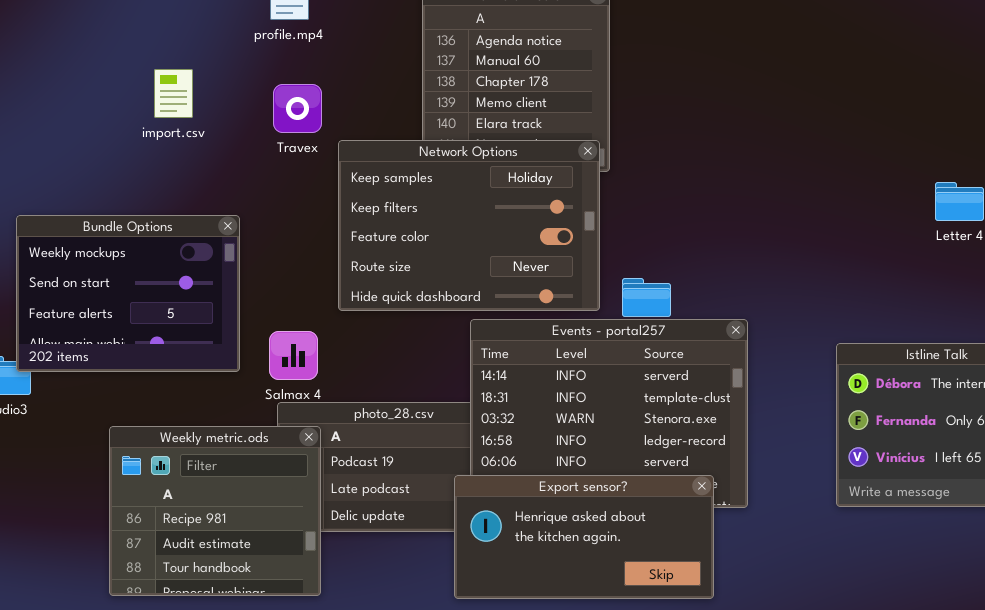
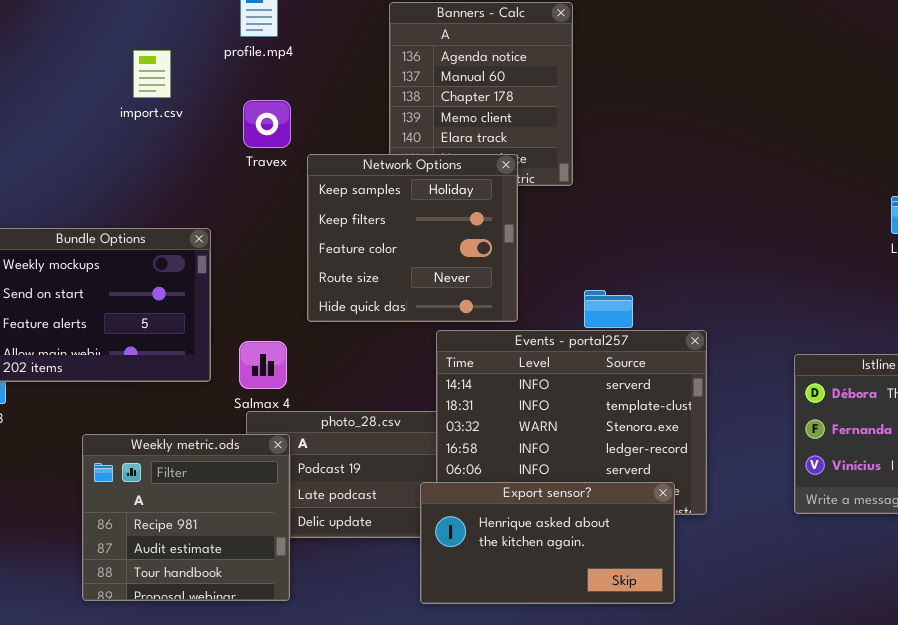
import.csv: [154,69,193,118] -> [133,50,171,98], moved
Network Options: [338,140,600,311] -> [307,154,518,322], resized

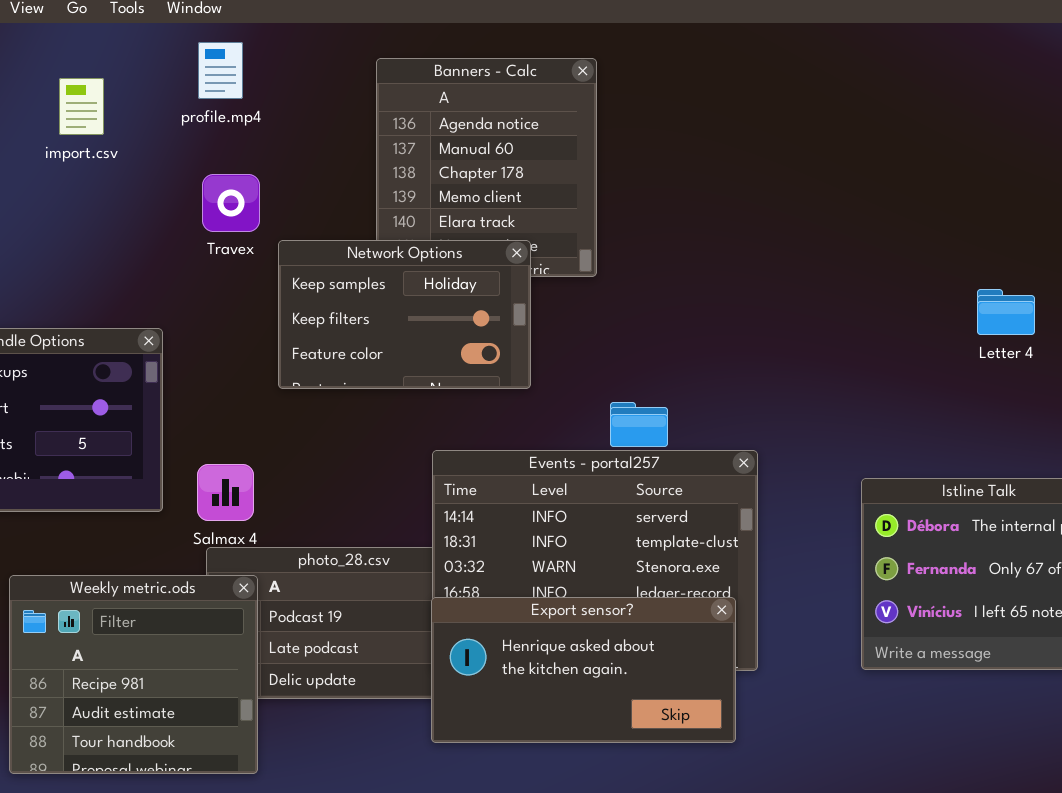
import.csv: [133,50,171,98] -> [59,78,104,135], moved
Network Options: [307,154,518,322] -> [278,240,531,389], resized
Export sensor?: [420,482,675,604] -> [431,597,736,743], moved

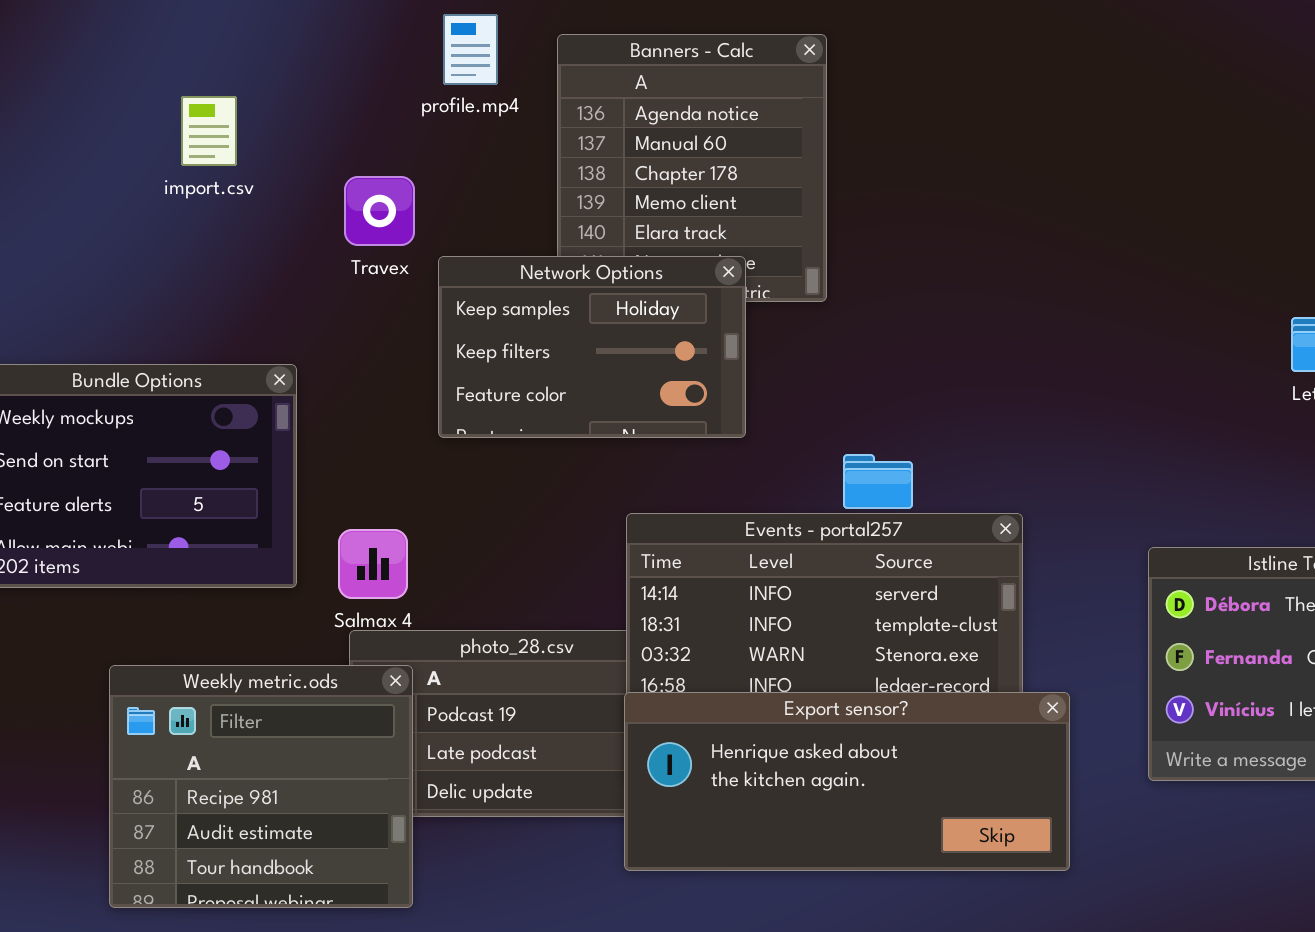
profile.mp4: [198,42,243,99] -> [443,14,498,85], moved
import.csv: [59,78,104,135] -> [181,96,237,166], moved
Export sensor?: [431,597,736,743] -> [624,692,1070,871], resized

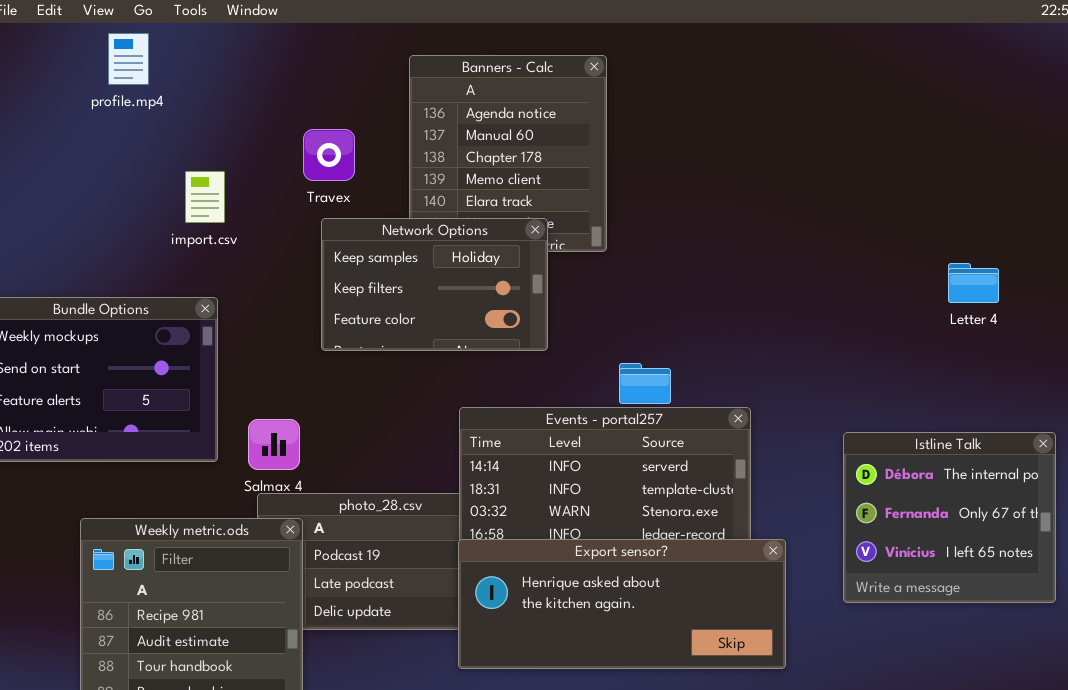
profile.mp4: [443,14,498,85] -> [108,33,149,85], moved
import.csv: [181,96,237,166] -> [185,171,225,223], moved
Travex: [344,176,415,246] -> [303,129,355,181], moved

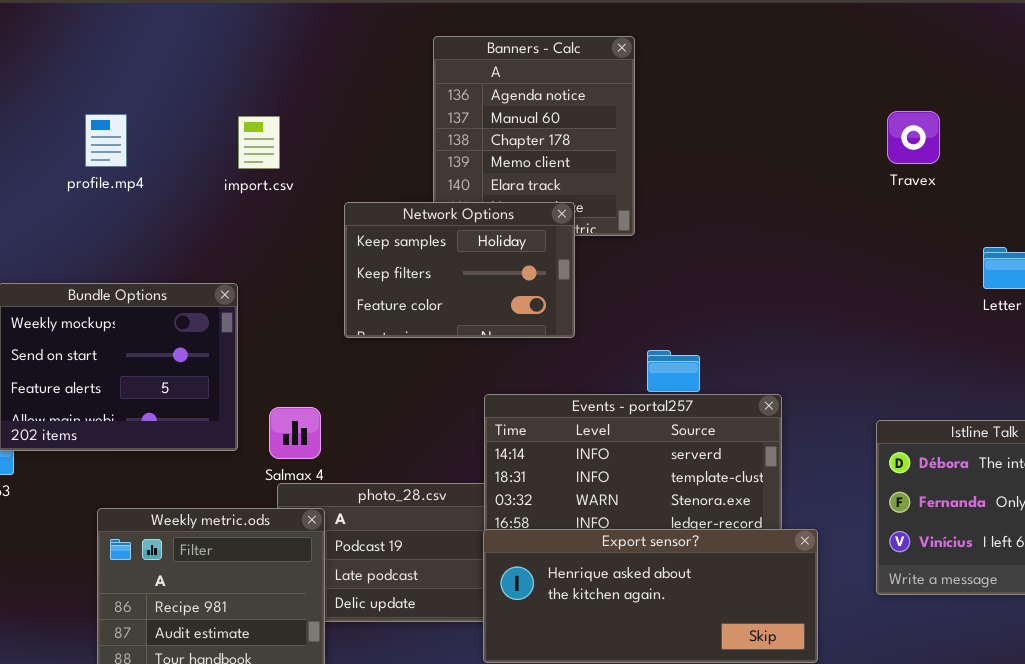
profile.mp4: [108,33,149,85] -> [85,114,127,167], moved
Travex: [303,129,355,181] -> [887,111,940,164], moved
import.csv: [185,171,225,223] -> [238,116,280,169], moved

